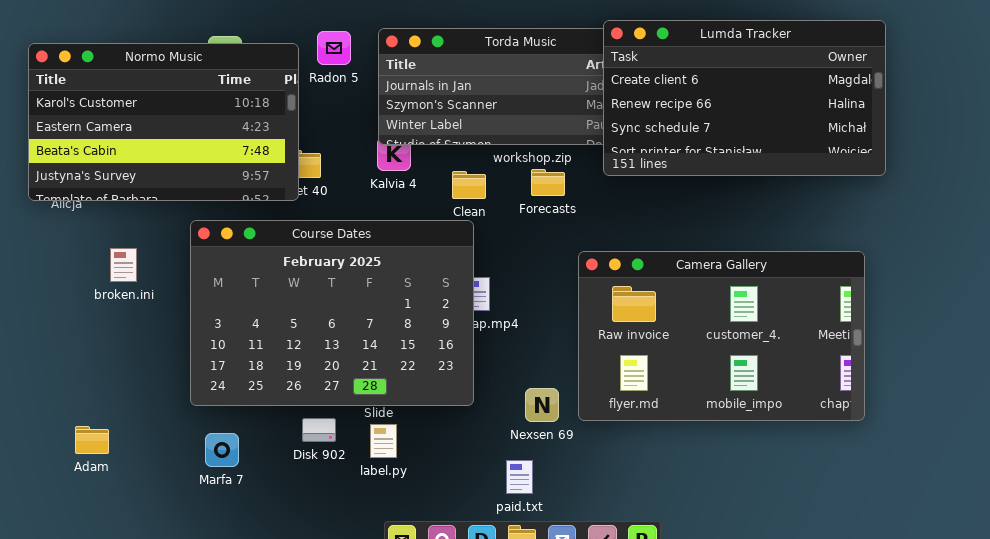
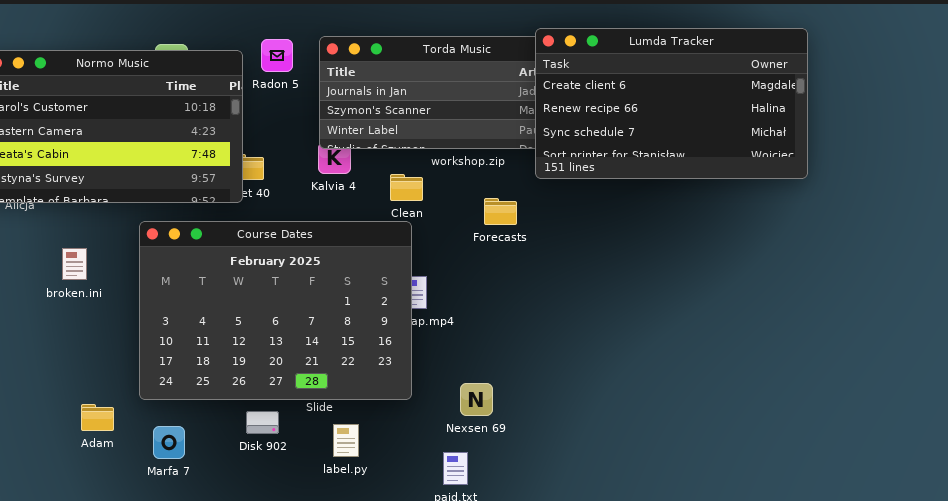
Forecasts: [531,169,565,196] -> [484,198,517,225], moved
Camera Gallery: [578,251,865,421] -> none, closed
label.py: [370,424,397,458] -> [333,424,359,457], moved
Adam: [75,426,109,454] -> [81,404,114,431], moved

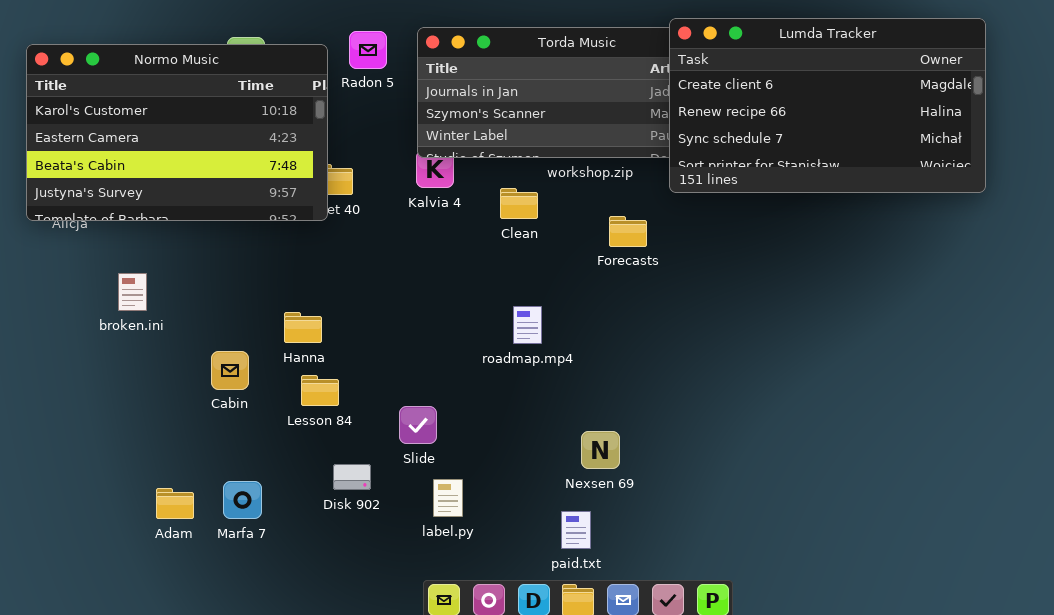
Course Dates: [139,221,412,400] -> none, closed
Adam: [81,404,114,431] -> [156,488,194,519], moved

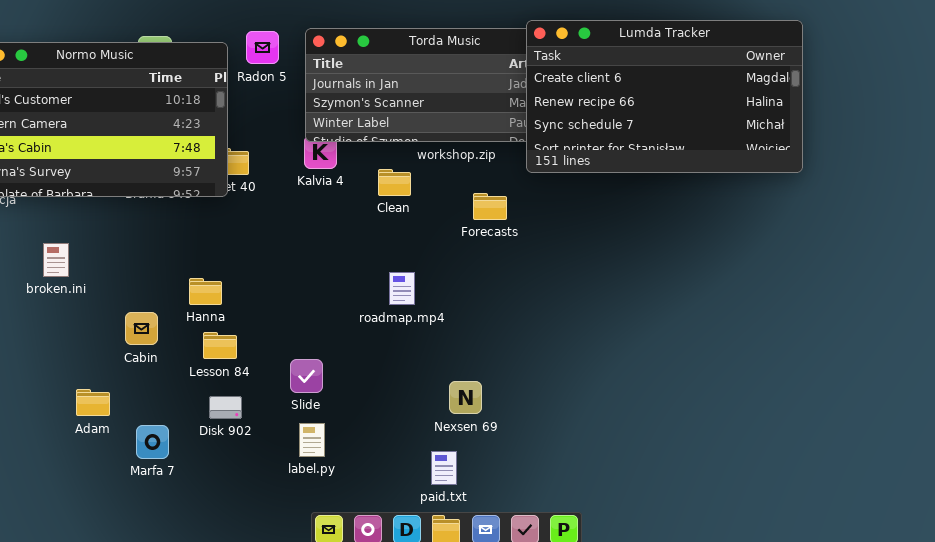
Disk 902: [333,464,371,490] -> [209,396,242,419], moved
label.py: [433,479,463,517] -> [299,423,325,457], moved
Adam: [156,488,194,519] -> [76,389,110,416], moved

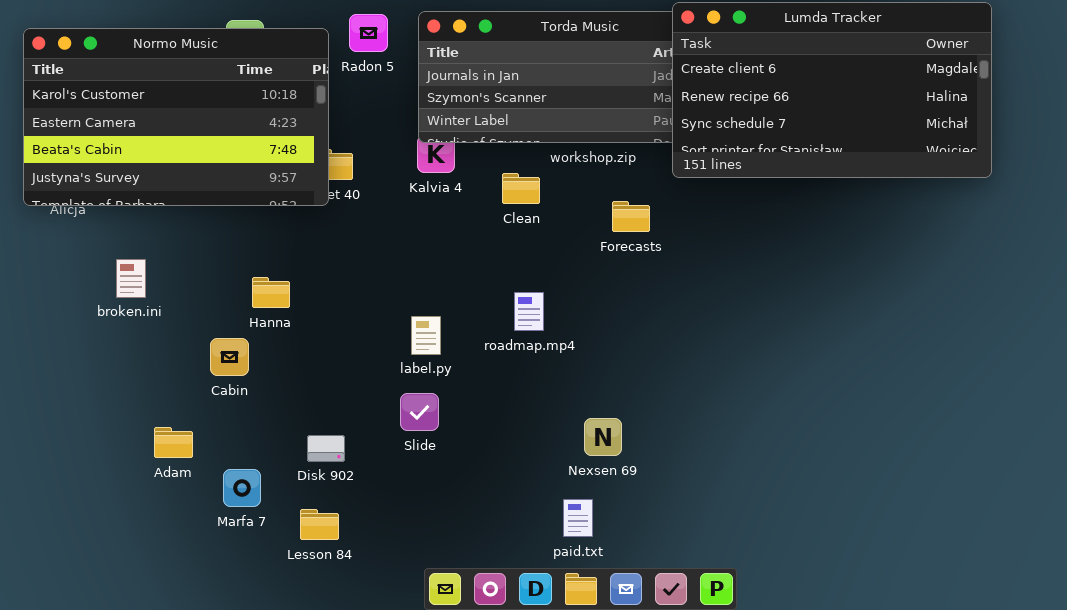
Hanna: [189,278,222,305] -> [252,277,290,308], moved
Lesson 84: [203,332,237,359] -> [300,509,339,540], moved
label.py: [299,423,325,457] -> [411,316,441,355], moved

